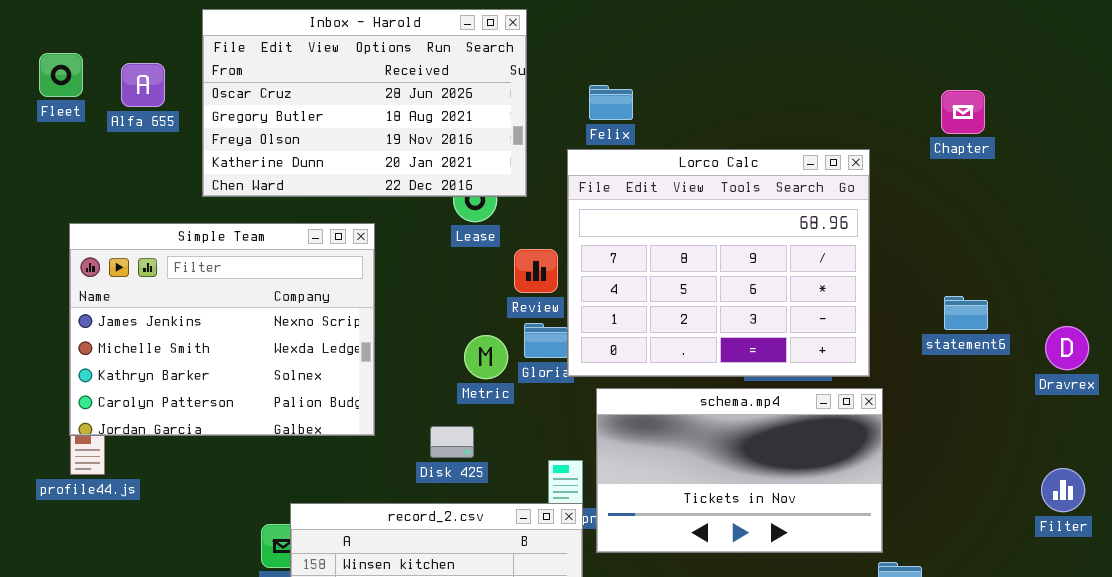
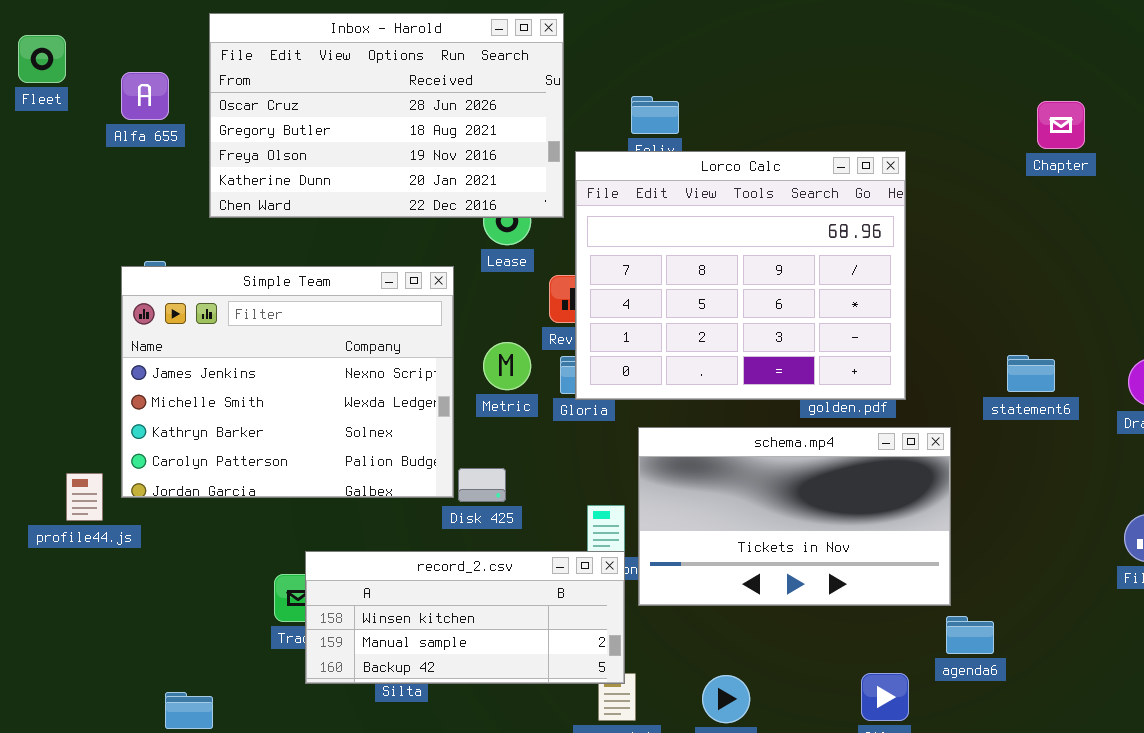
Fleet: [39,53,83,97] -> [18,35,66,83], moved
Chapter: [941,90,985,134] -> [1037,101,1085,149], moved
Lorco Calc: [567,149,870,377] -> [575,151,906,400], moved
Simple Team: [69,223,375,436] -> [121,266,454,498], moved
statement6: [944,296,988,330] -> [1007,355,1055,392], moved
Metric: [464,335,508,379] -> [483,342,531,390], moved

